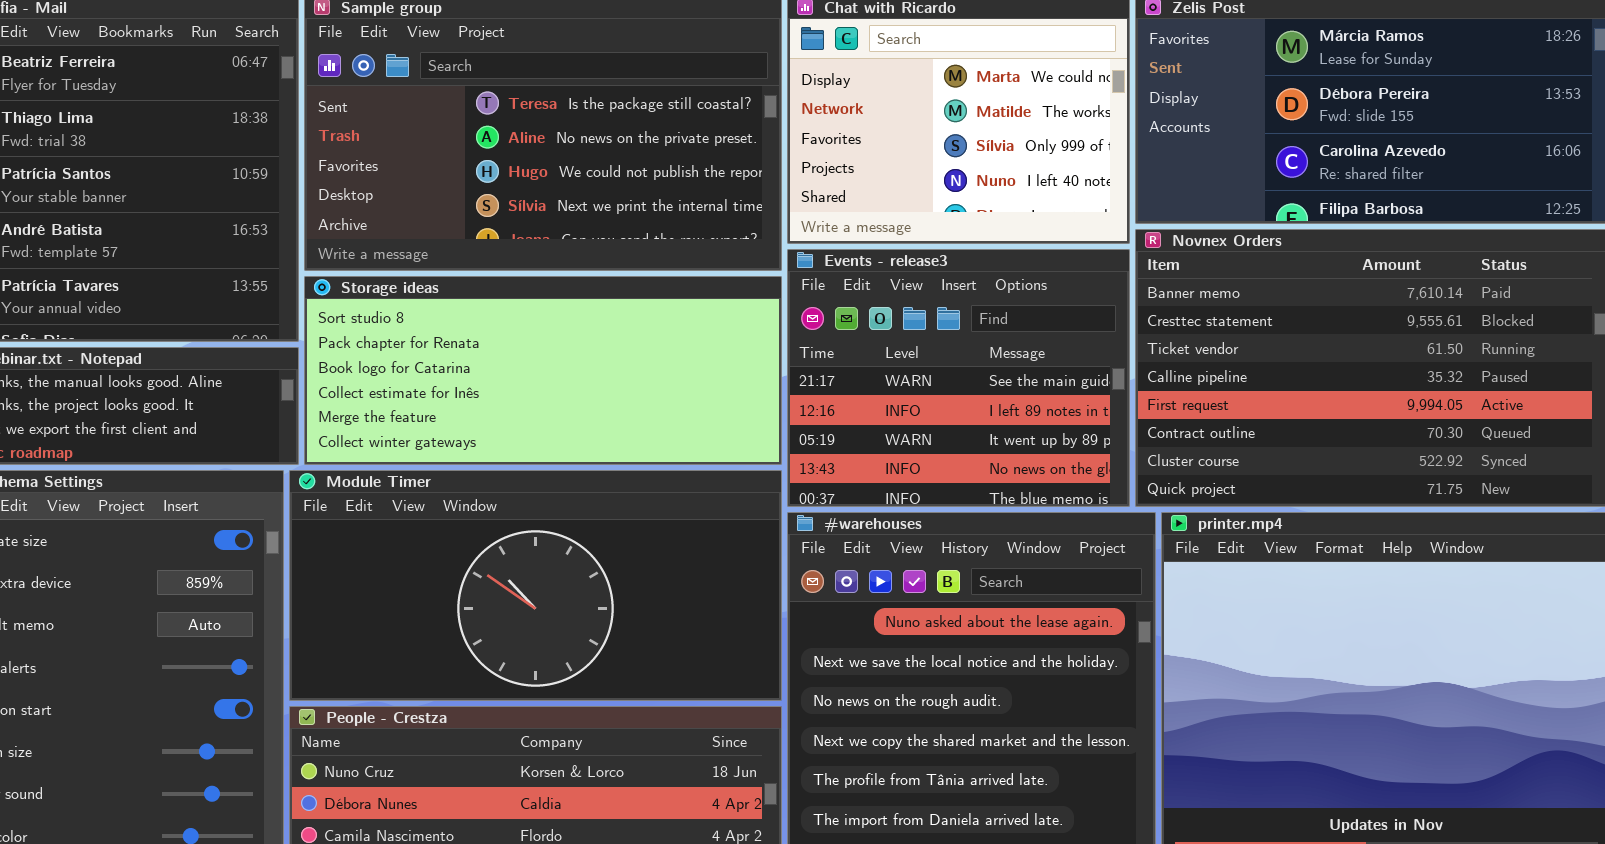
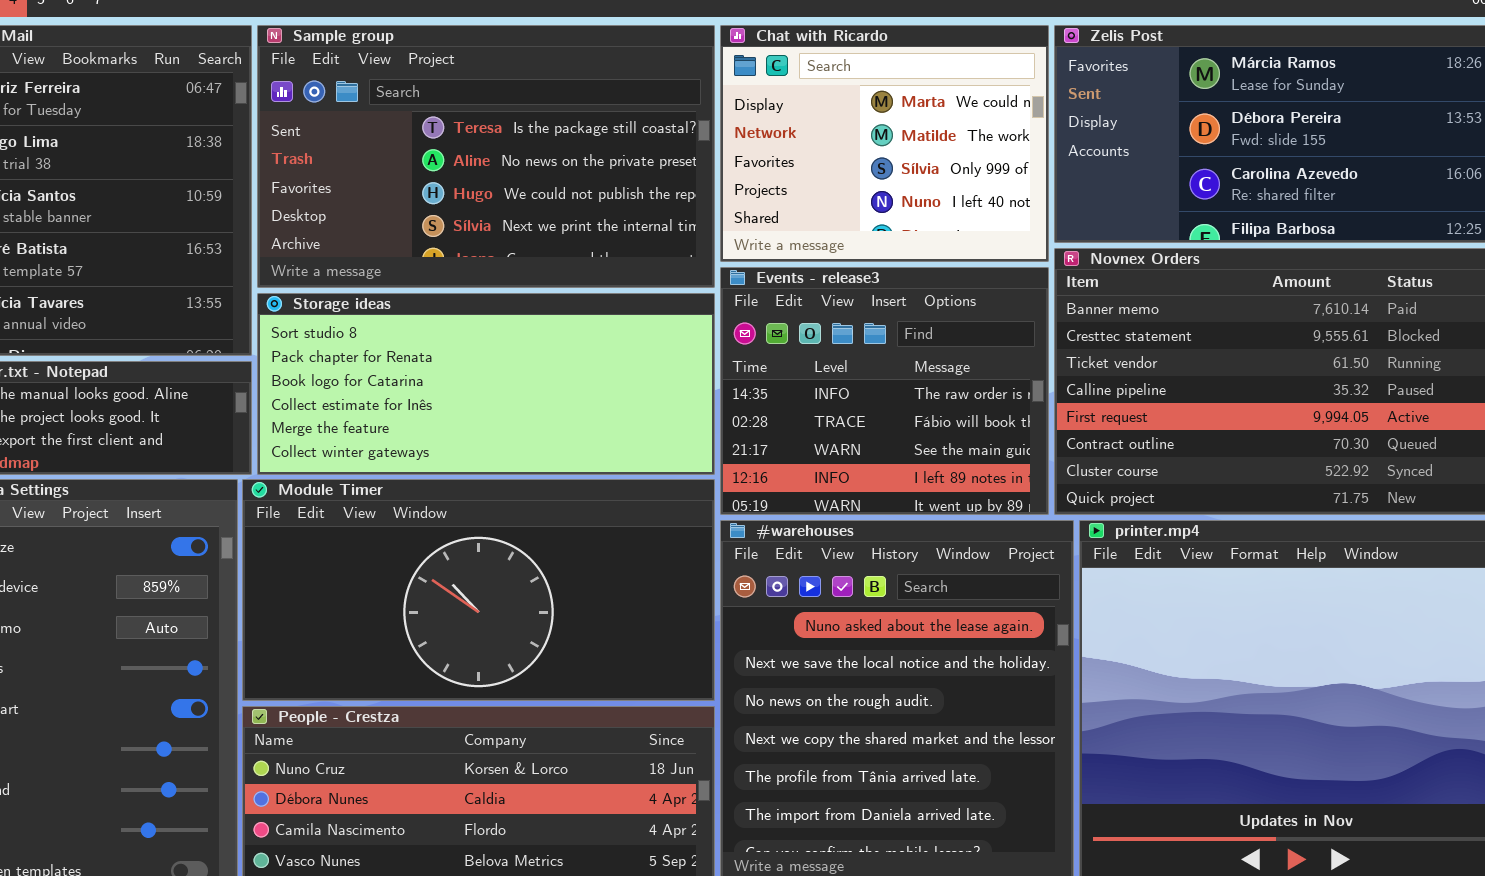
Events - release3: [787,249,1130,507] -> [720,267,1049,515], scrolled up 2 rows

